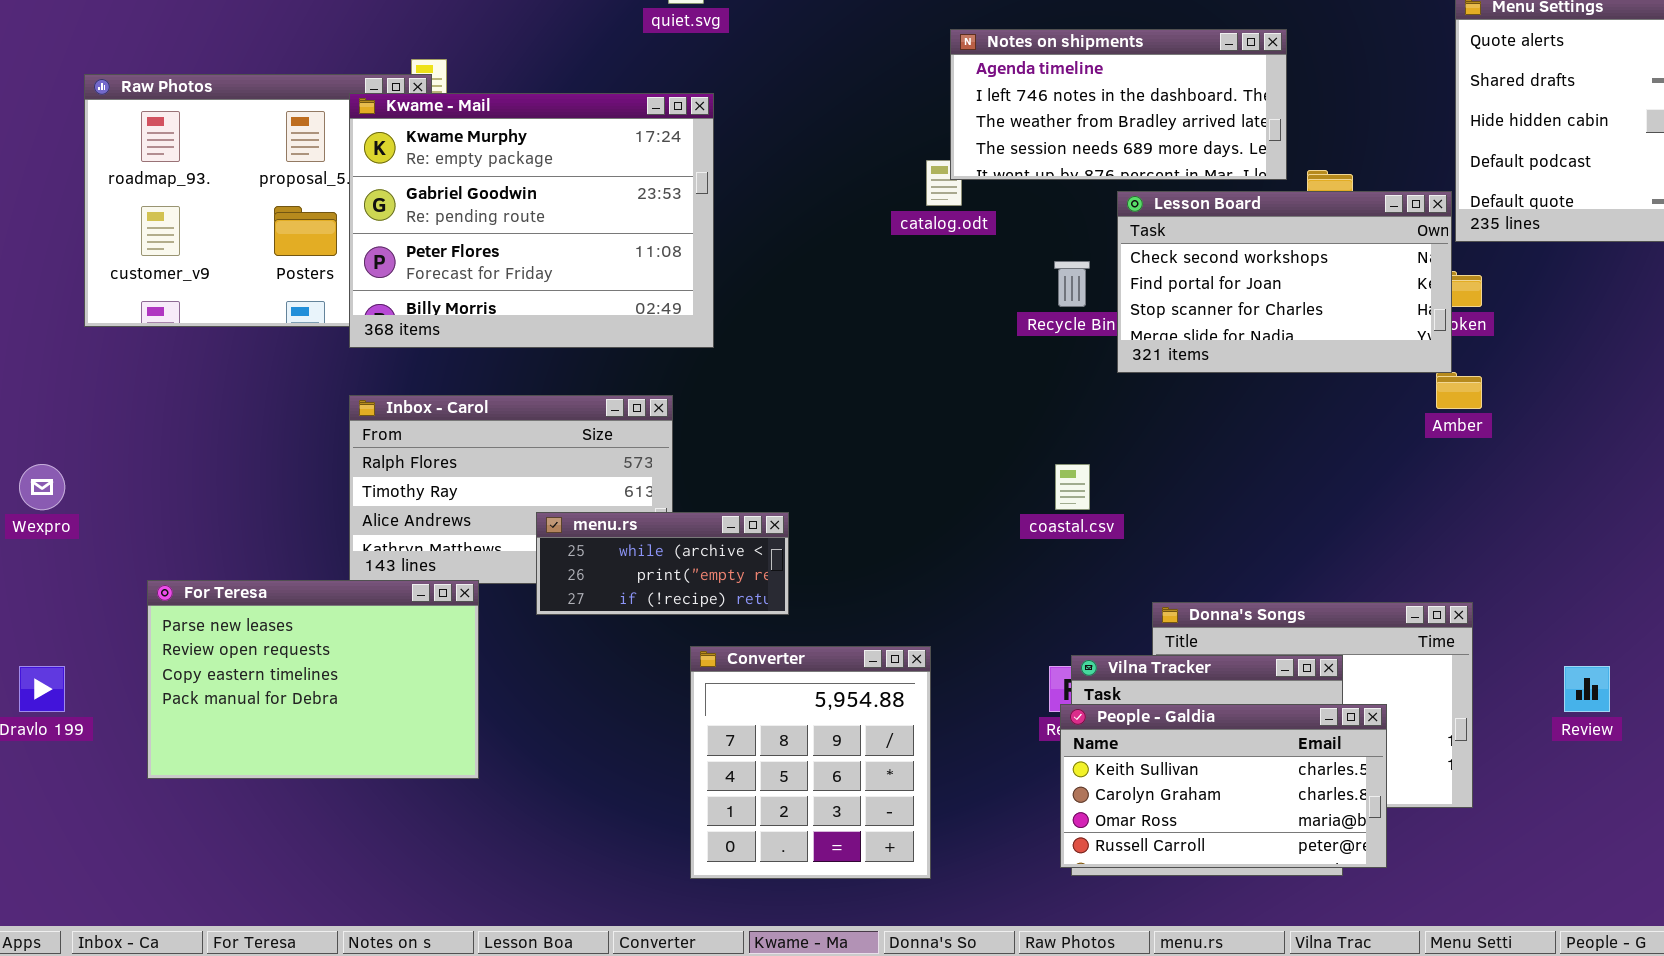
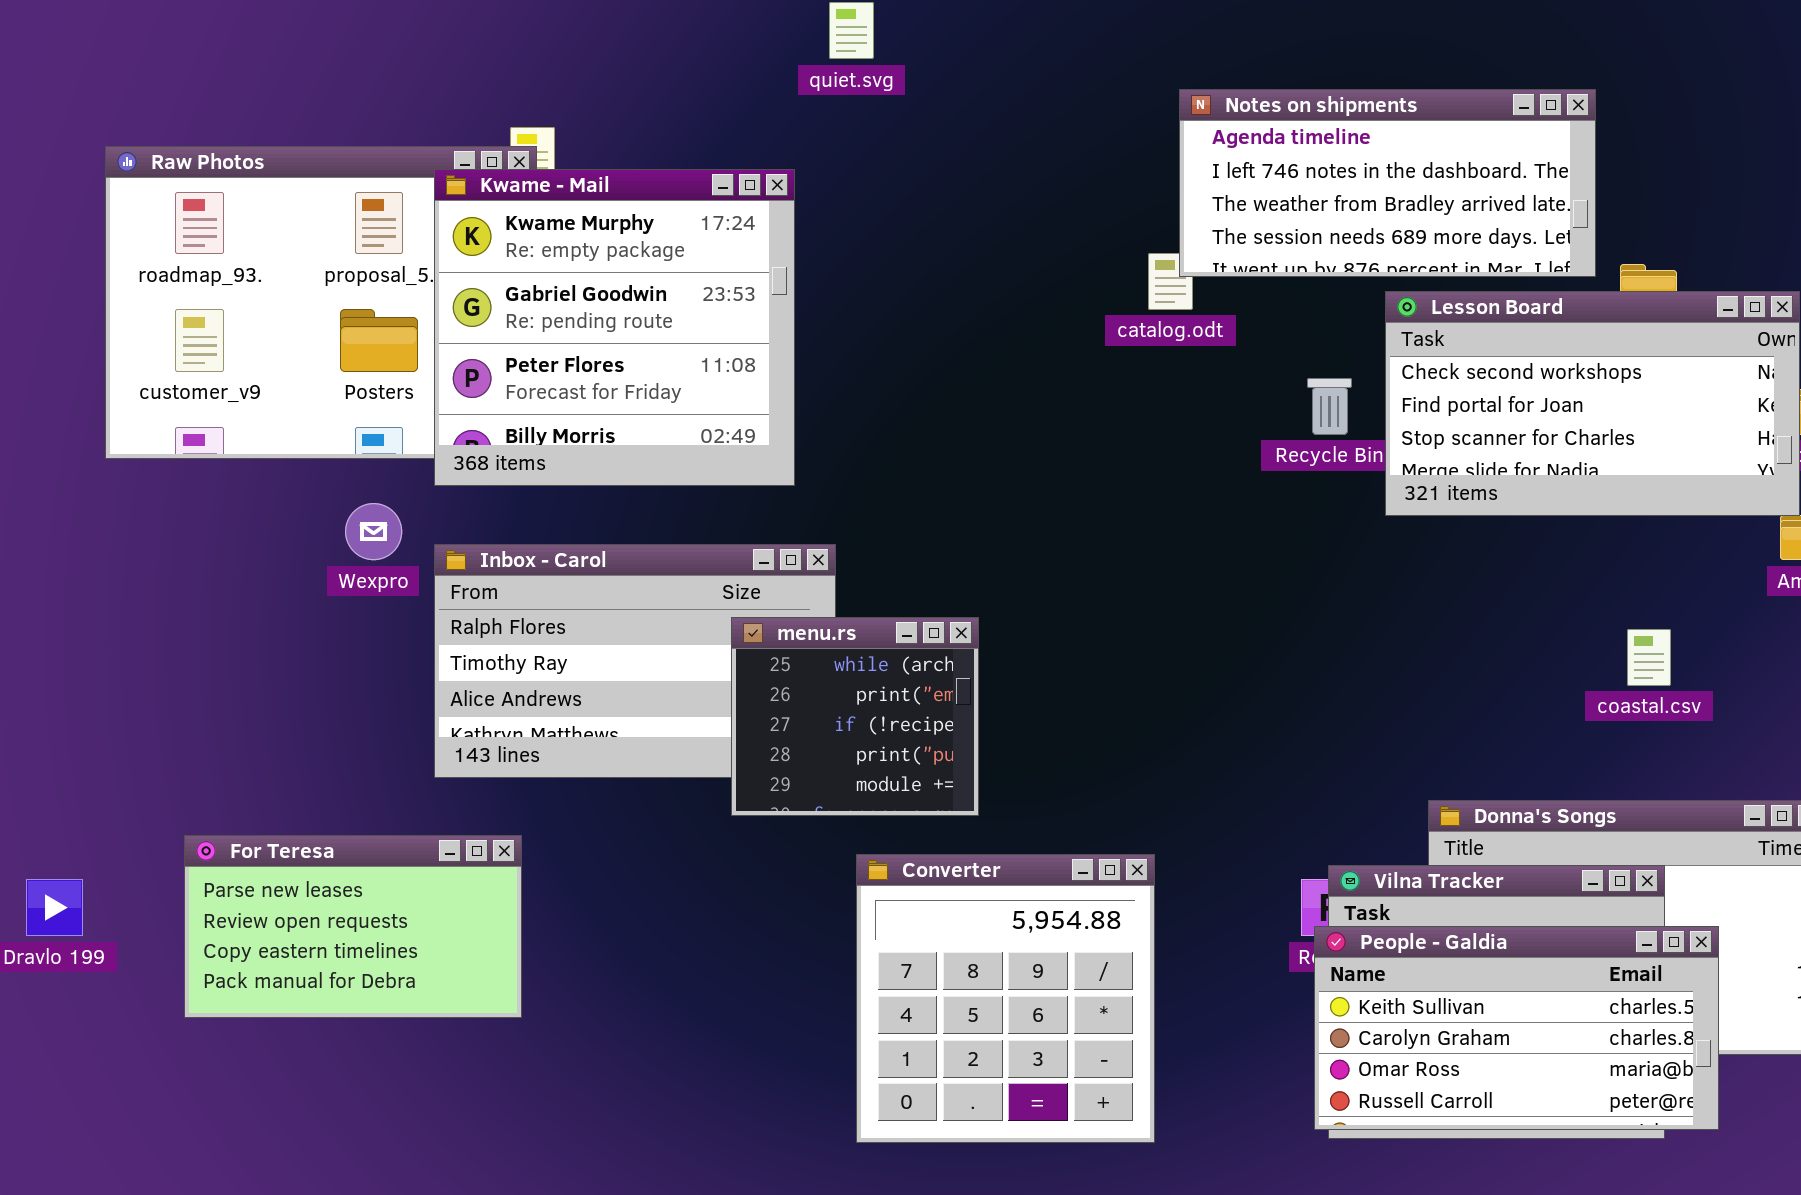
Kwame - Mail: [349,93,714,348] -> [434,169,795,486], resized
Wexpro: [19,464,65,510] -> [345,503,402,560], moved
coastal.csv: [1055,464,1090,510] -> [1627,629,1671,686], moved
menu.rs: [536,512,789,615] -> [731,617,979,816], resized
For Teresa: [147,580,479,779] -> [184,835,522,1018], resized

